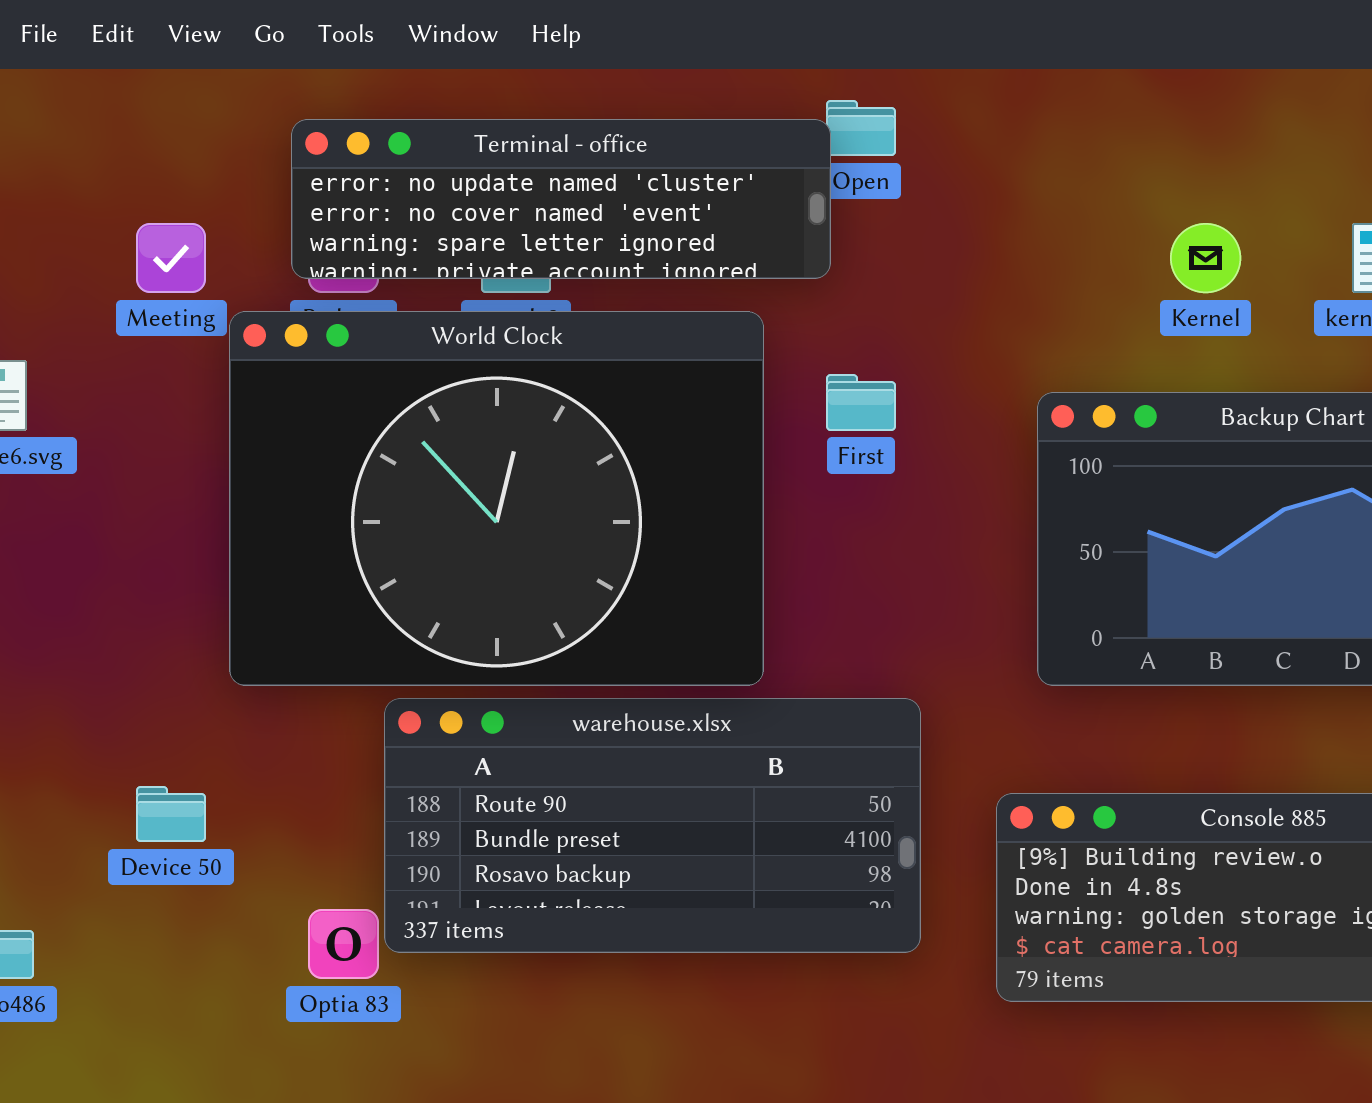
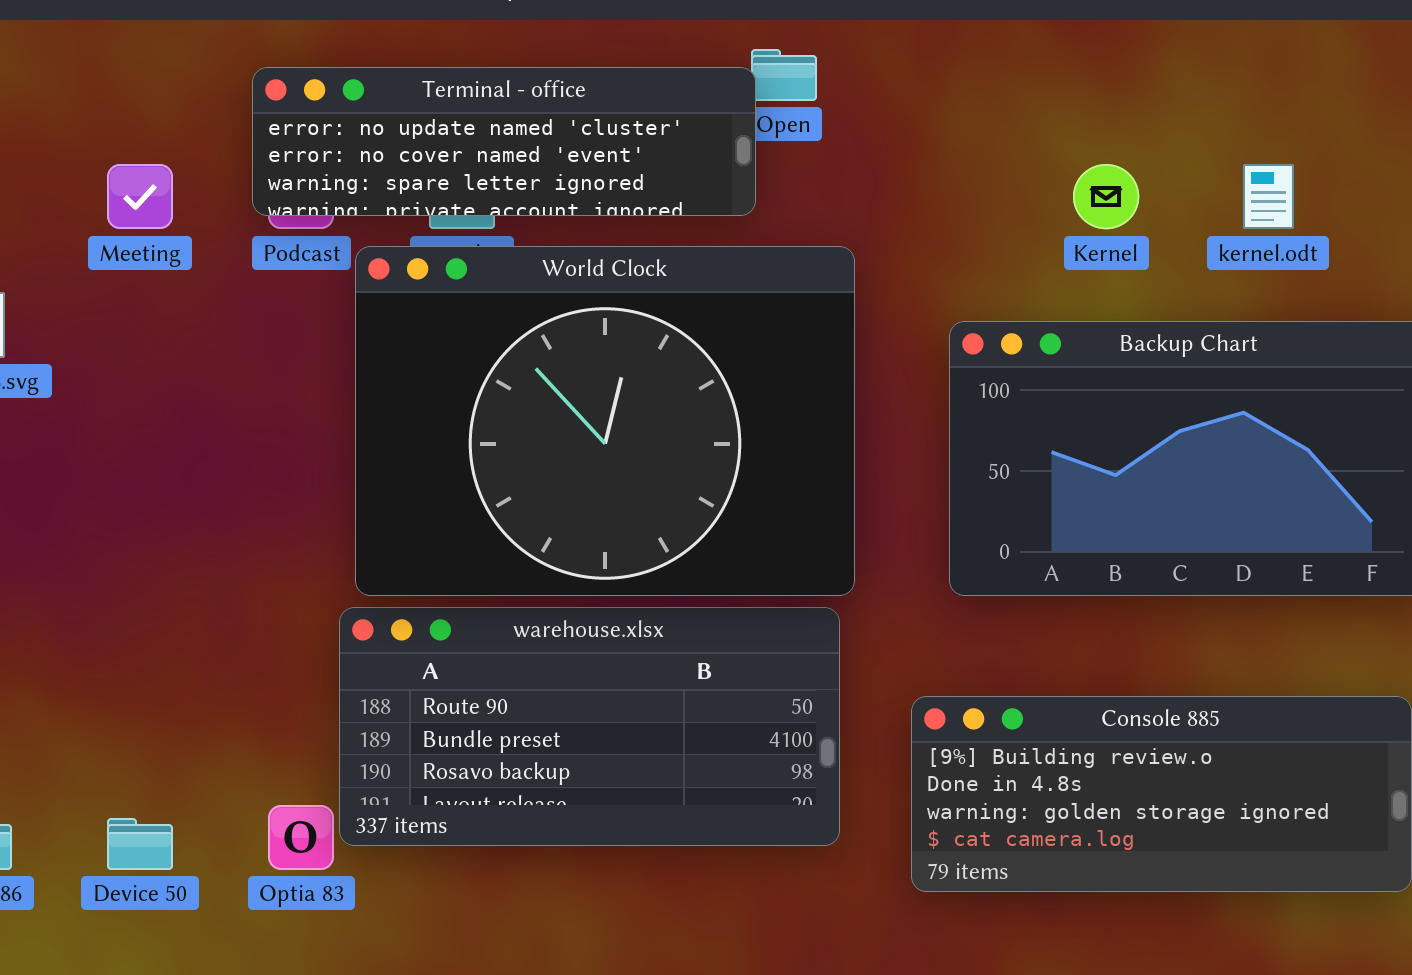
World Clock: [229,311,764,686] -> [355,246,855,596], moved
Device 50: [136,786,206,842] -> [107,818,173,870], moved

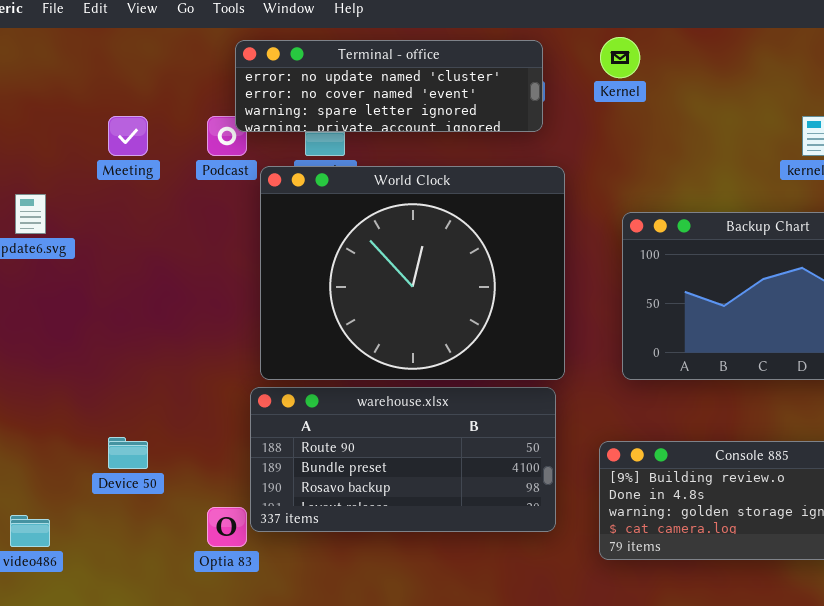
Terminal - office: [252,67,756,216] -> [235,40,543,132], moved
Kernel: [1073,164,1139,229] -> [600,37,640,78], moved
Device 50: [107,818,173,870] -> [108,437,148,469], moved

